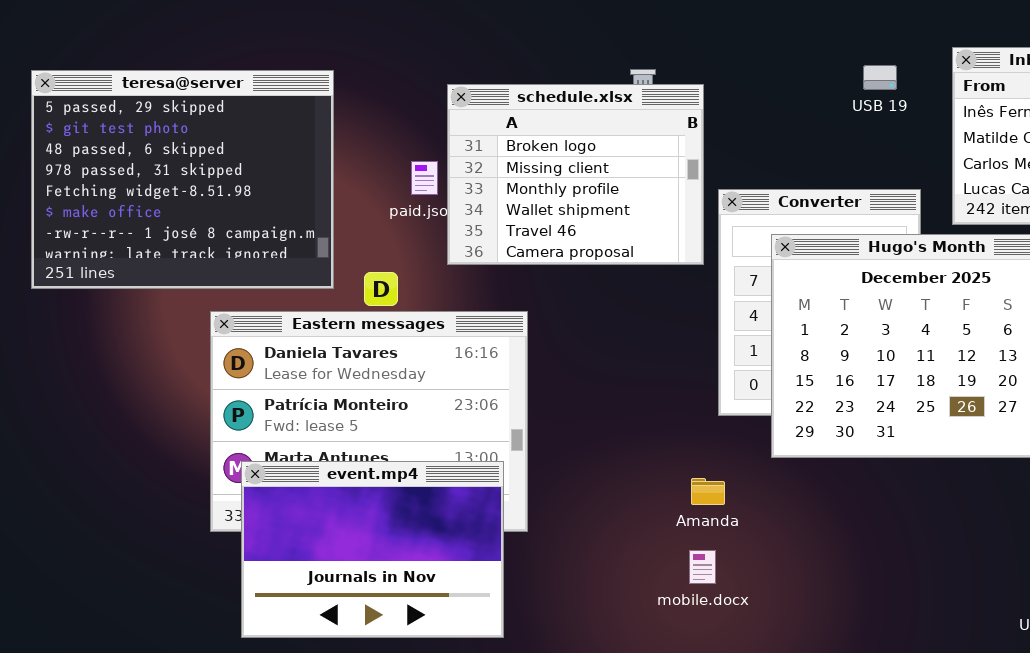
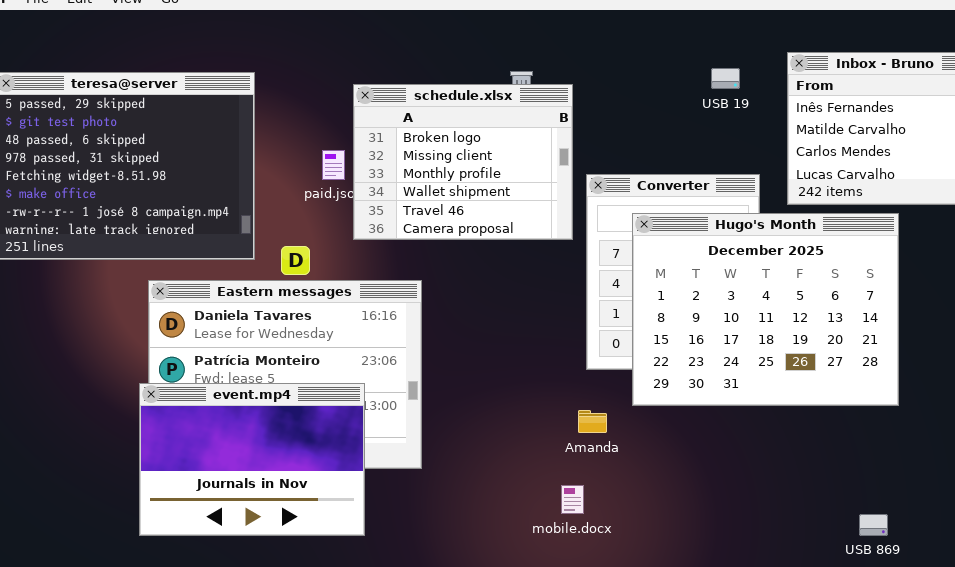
event.mp4: [241,461,504,638] -> [139,383,365,536], moved
Amanda: [691,478,725,505] -> [578,410,607,433], moved

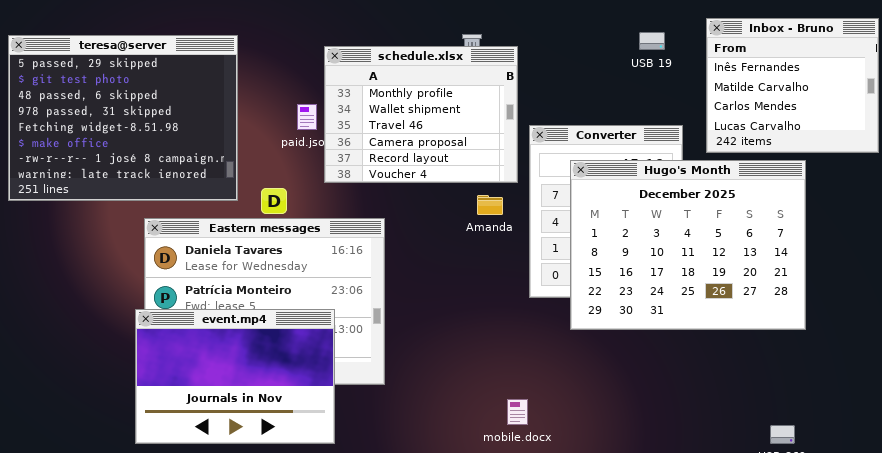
schedule.xlsx: [353,84,573,240] -> [324,46,518,183], scrolled down 2 rows
Amanda: [578,410,607,433] -> [477,195,503,215], moved

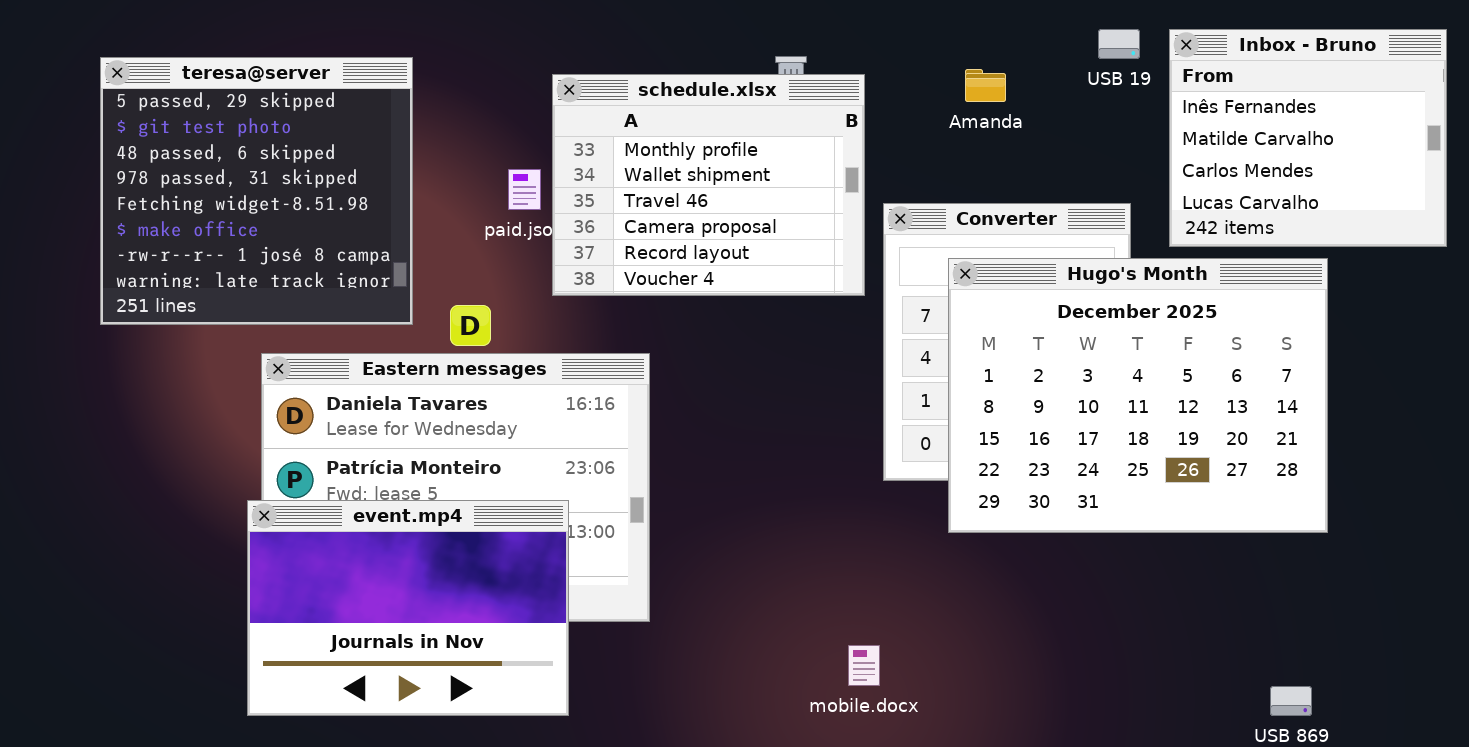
USB 19: [639,32,665,50] -> [1098,29,1140,59], moved
teresa@server: [8,35,238,201] -> [100,57,413,325], resized
Amanda: [477,195,503,215] -> [965,69,1006,102], moved

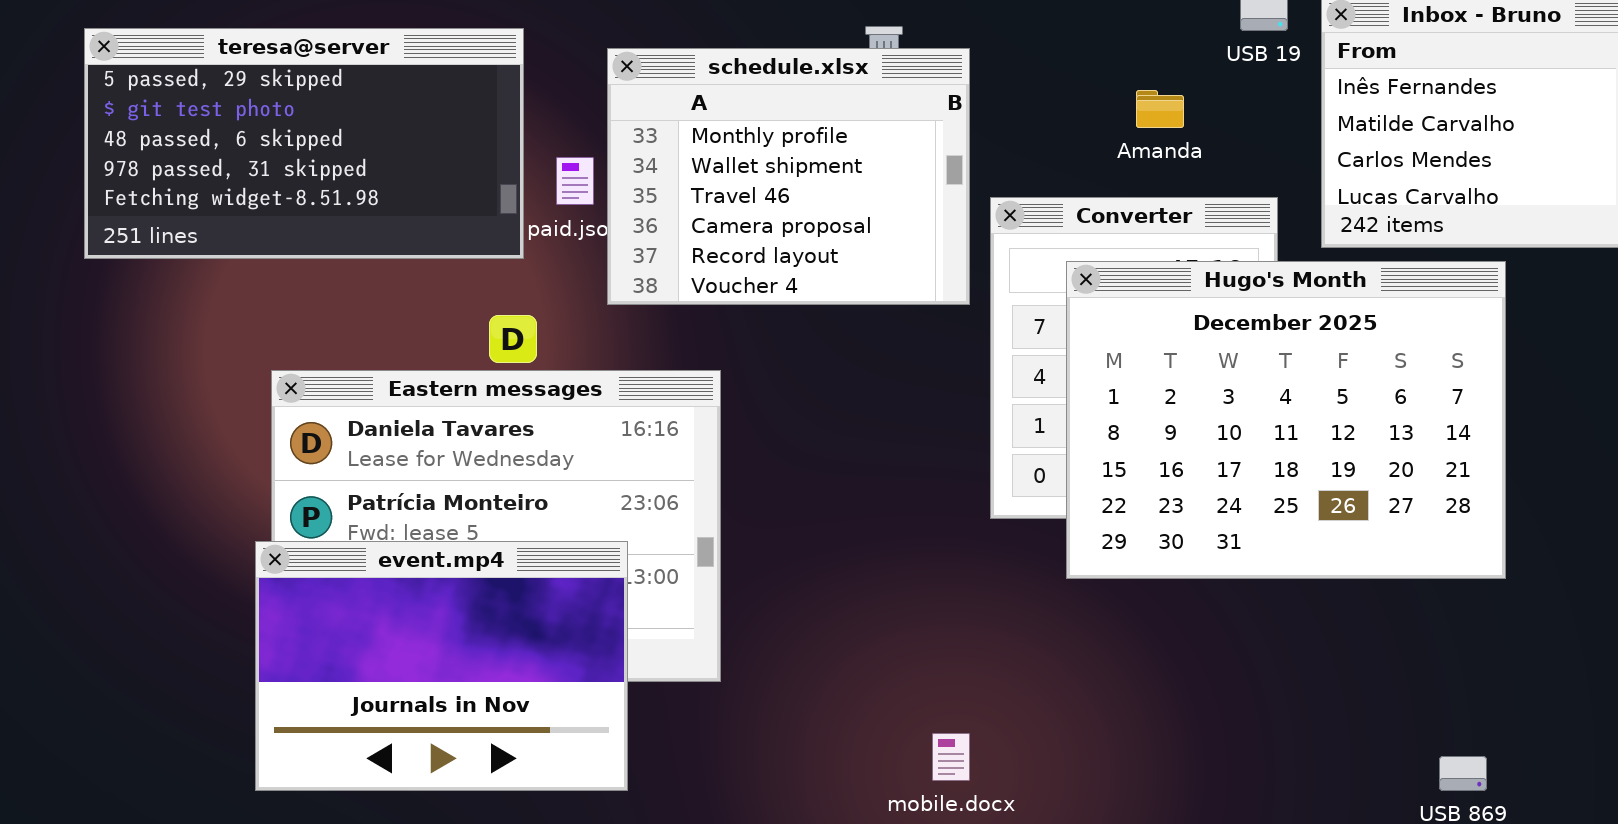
teresa@server: [100,57,413,325] -> [84,28,524,259], resized
Amanda: [965,69,1006,102] -> [1136,90,1184,128], moved
mobile.docx: [848,645,880,686] -> [932,733,970,781], moved

